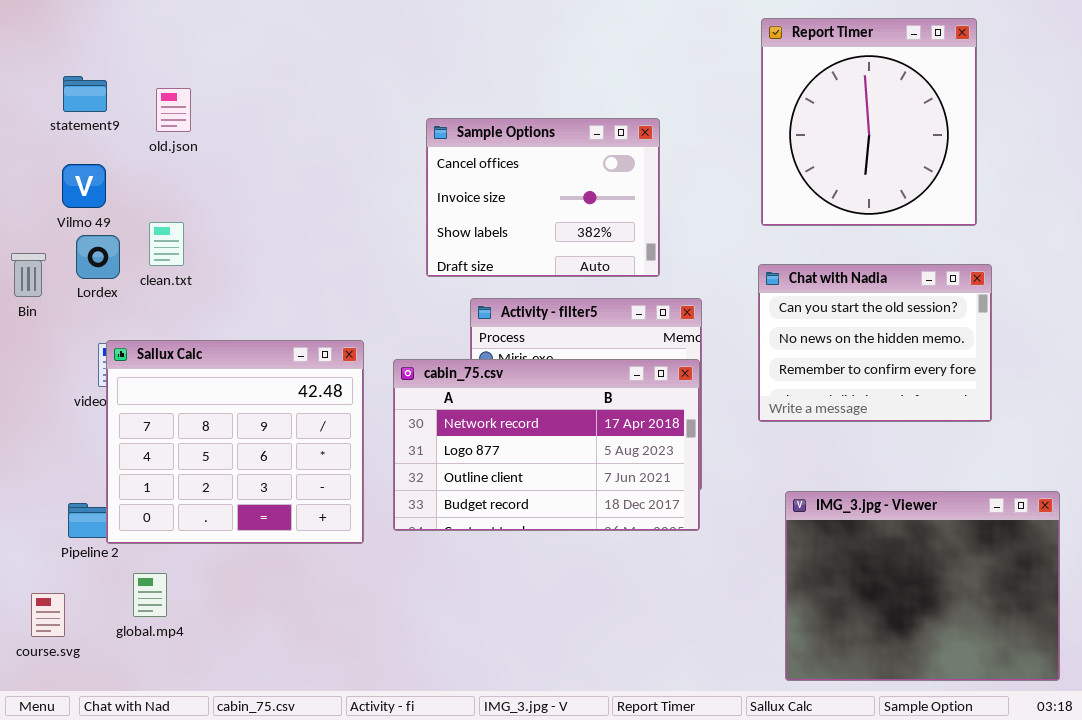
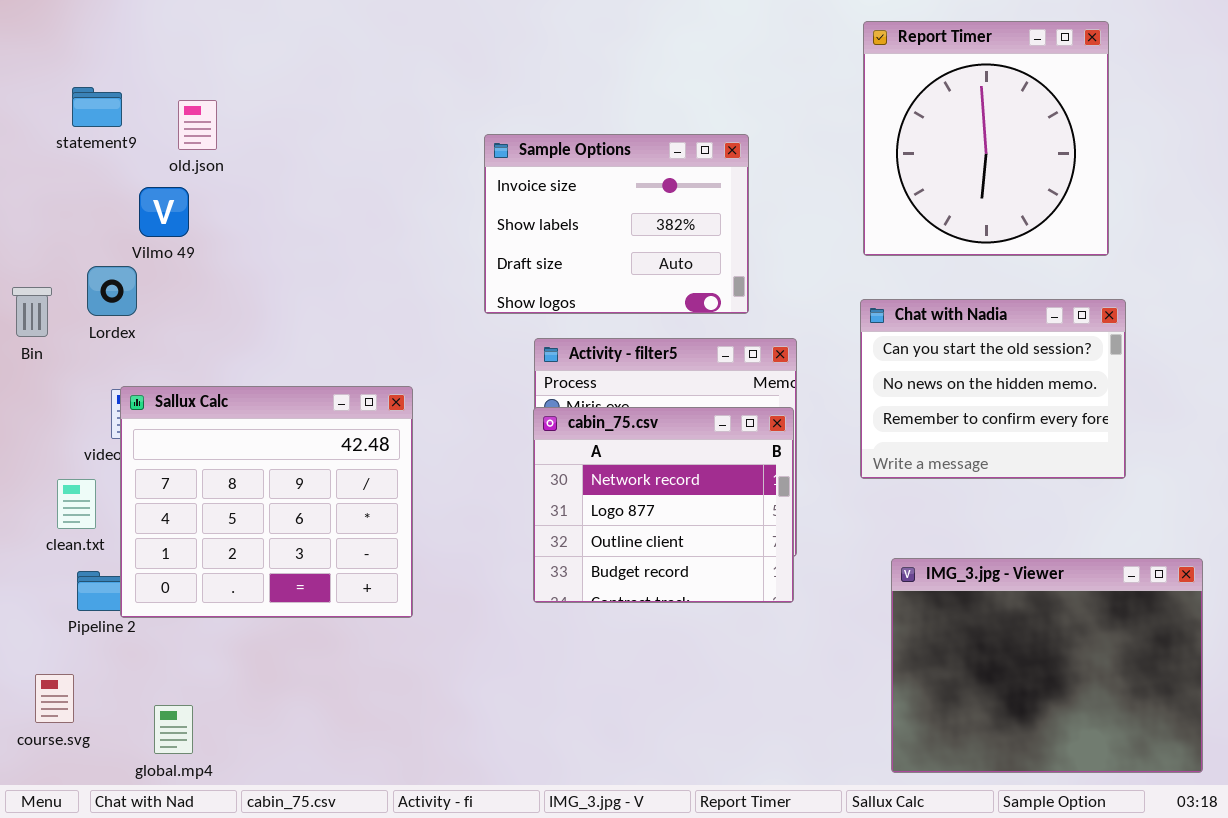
Sample Options: [426,118,660,277] -> [484,134,749,314], scrolled down 1 row
Vilmo 49: [62,164,106,208] -> [139,187,189,237], moved
clean.txt: [149,222,184,266] -> [57,479,96,529], moved
cabin_75.csv: [393,359,700,531] -> [533,407,794,603], resized
global.mp4: [133,573,167,617] -> [154,705,193,754], moved

